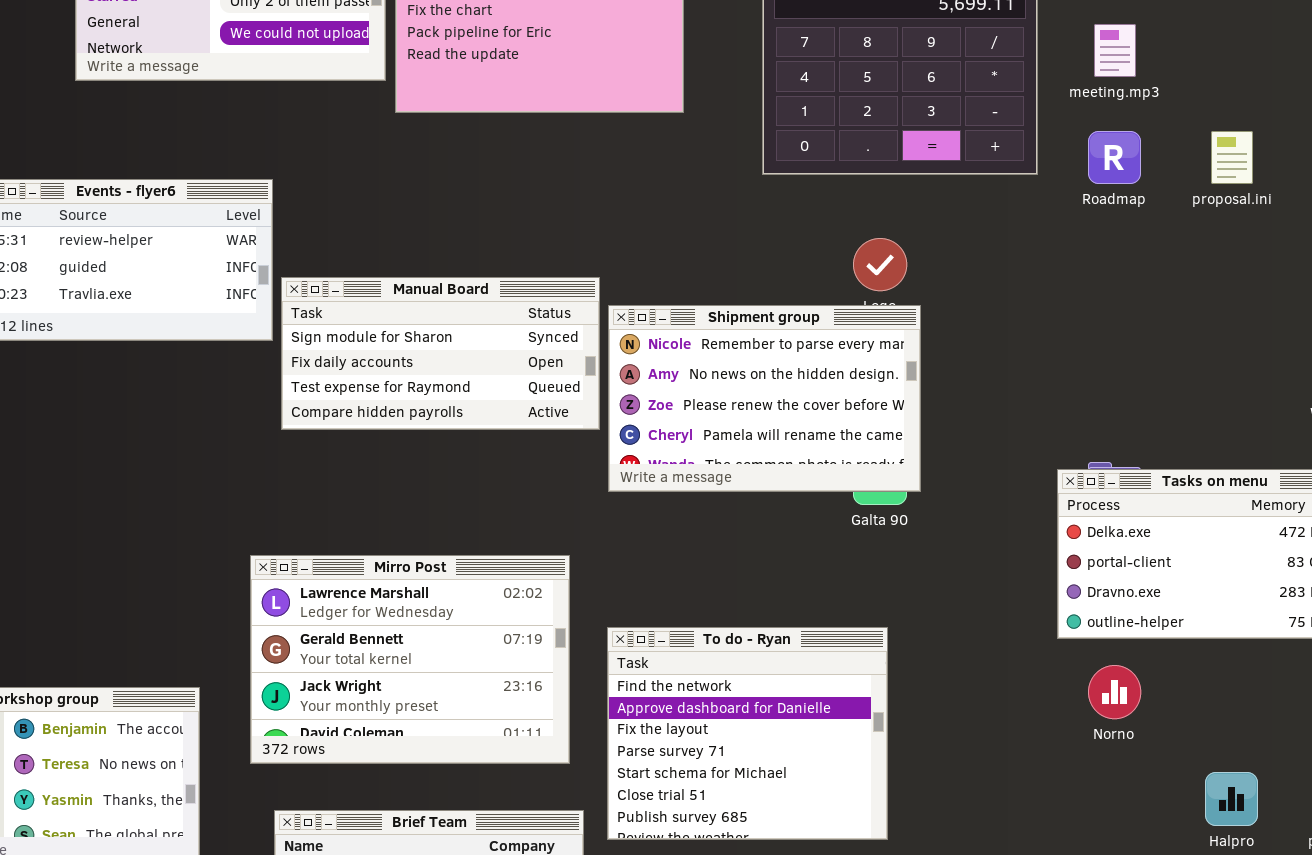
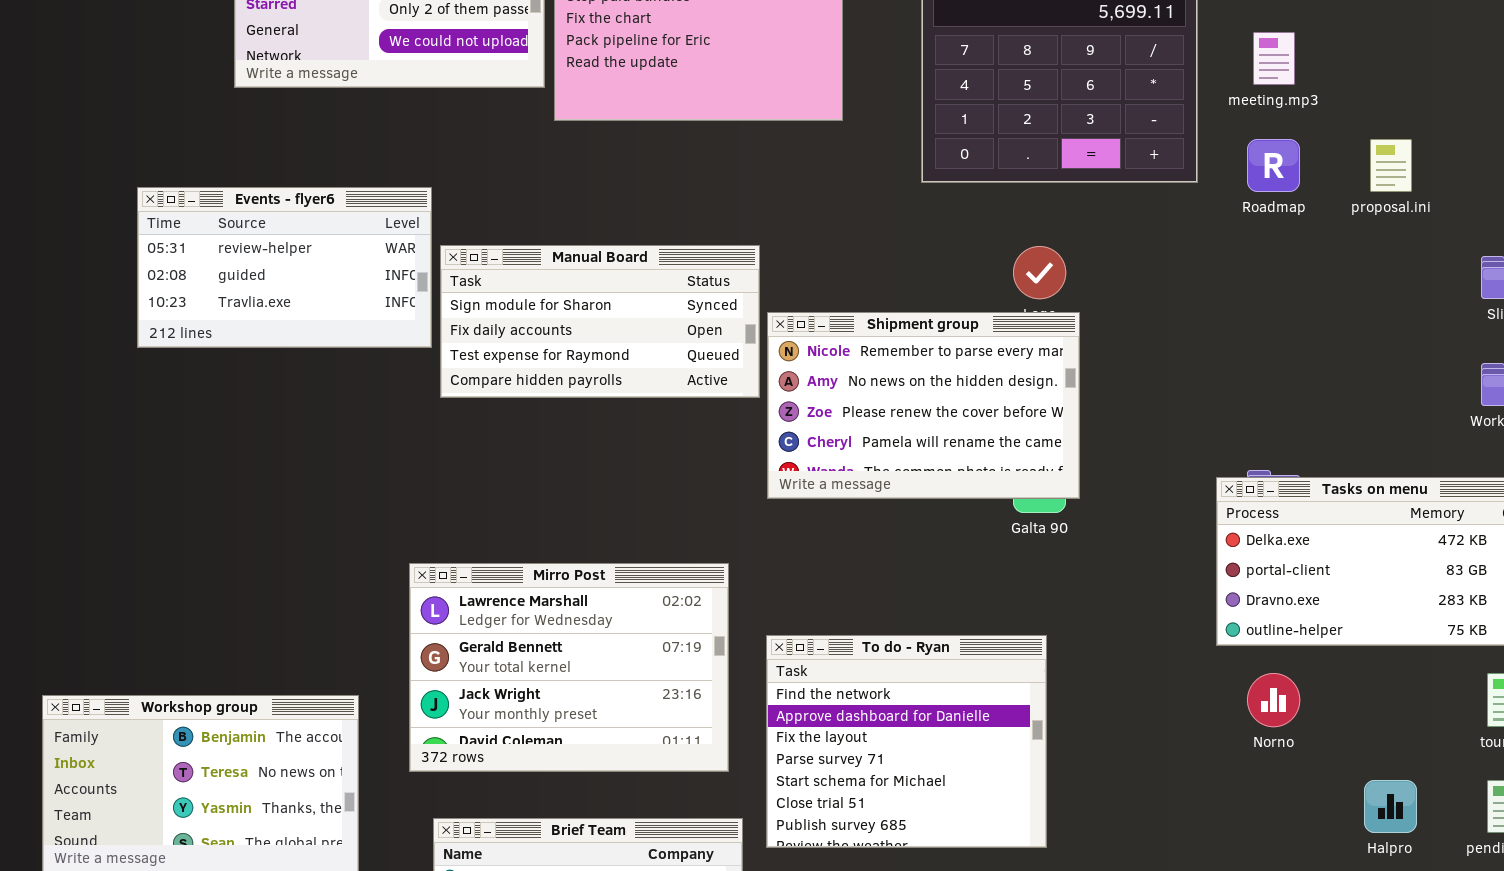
Manual Board: [281,277,600,430] -> [440,245,760,398], moved

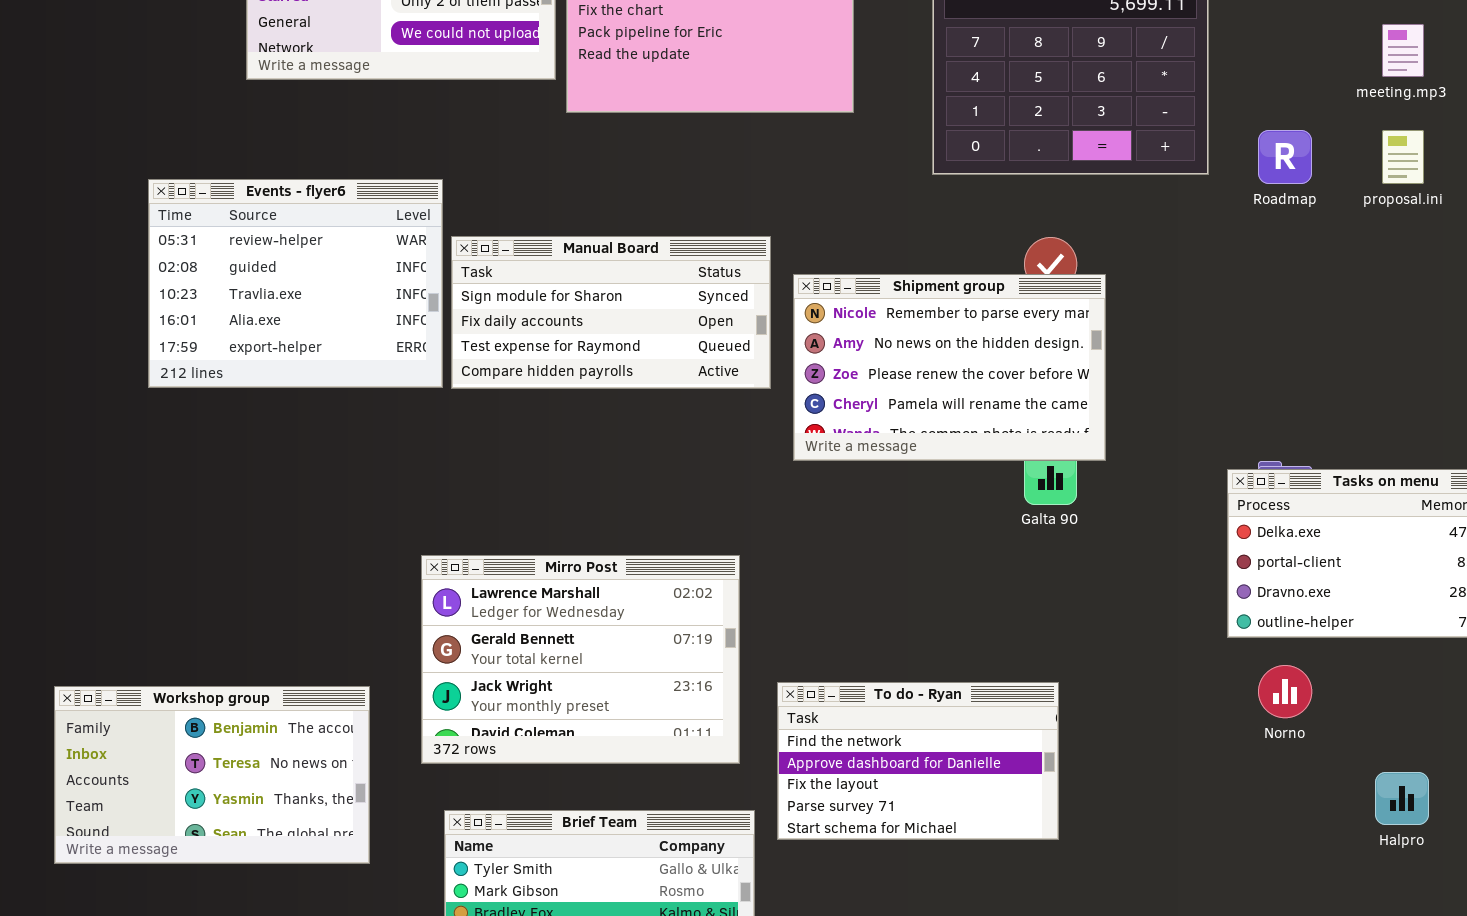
meeting.mp3: [1253,32,1295,85] -> [1382,24,1424,77], moved
Events - flyer6: [137,187,432,348] -> [148,179,443,388], resized
Shipment group: [767,312,1080,499] -> [793,274,1106,461], moved
To do - Ryan: [766,635,1047,848] -> [777,682,1059,840], resized

